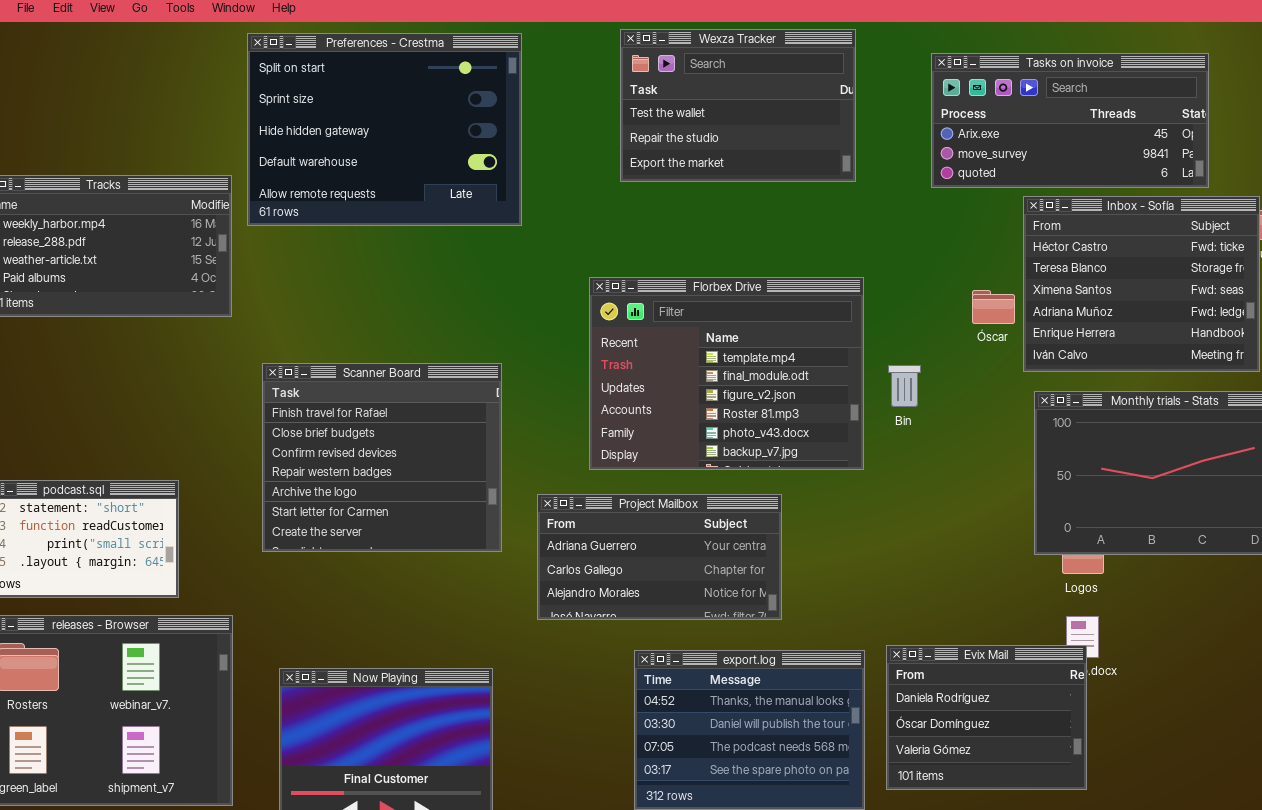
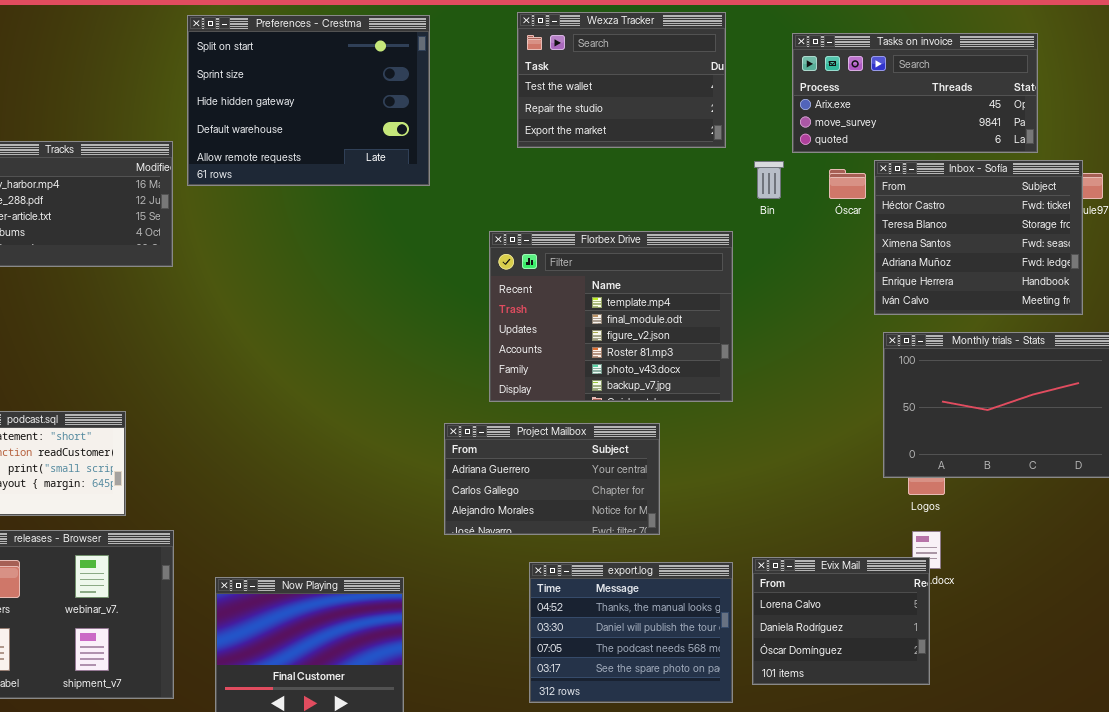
Óscar: [972,290,1015,324] -> [829,169,866,199], moved
Scanner Board: [262,363,502,552] -> none, closed
Bin: [888,365,921,407] -> [754,161,784,199], moved
Evix Mail: [886,645,1087,790] -> [752,557,930,685], scrolled up 1 row

